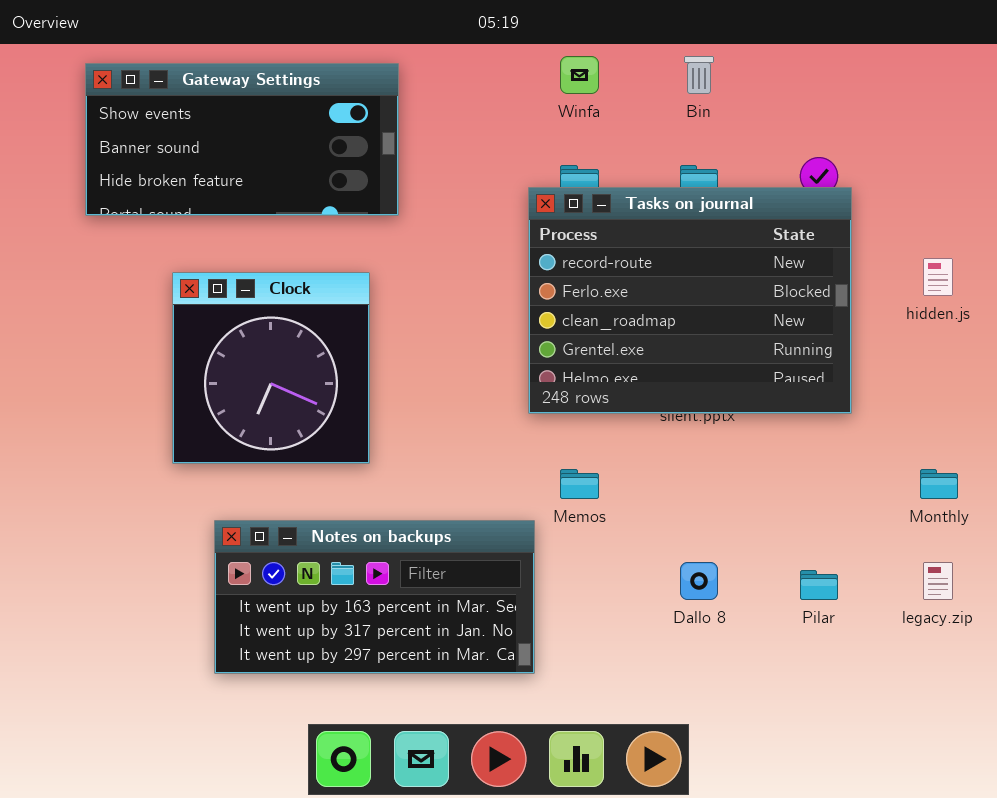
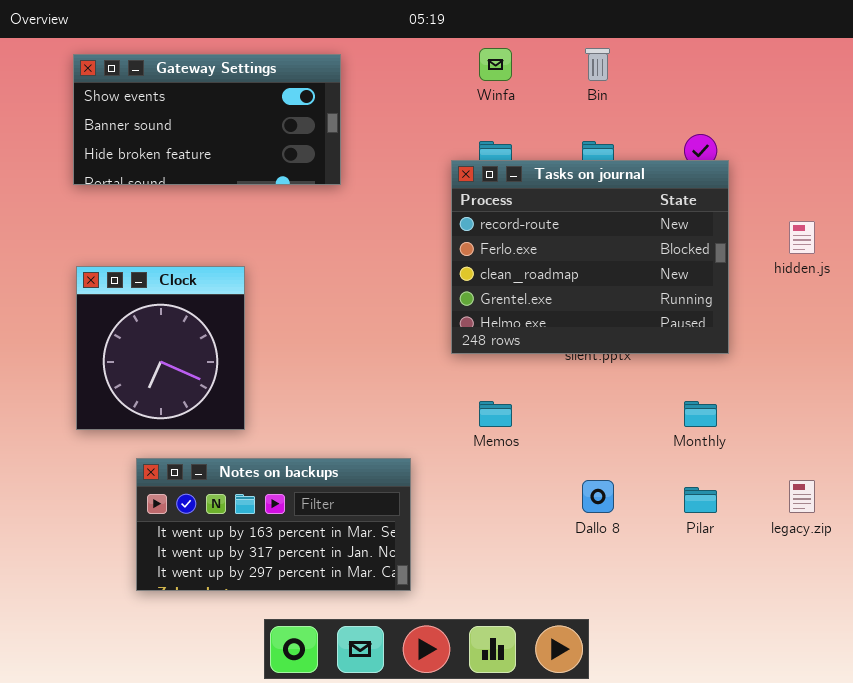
Clock: [172,272,370,464] -> [76,266,245,430], moved
Monthly: [920,469,958,499] -> [684,401,717,427], moved
Notes on backups: [214,520,535,674] -> [136,458,411,591], moved

